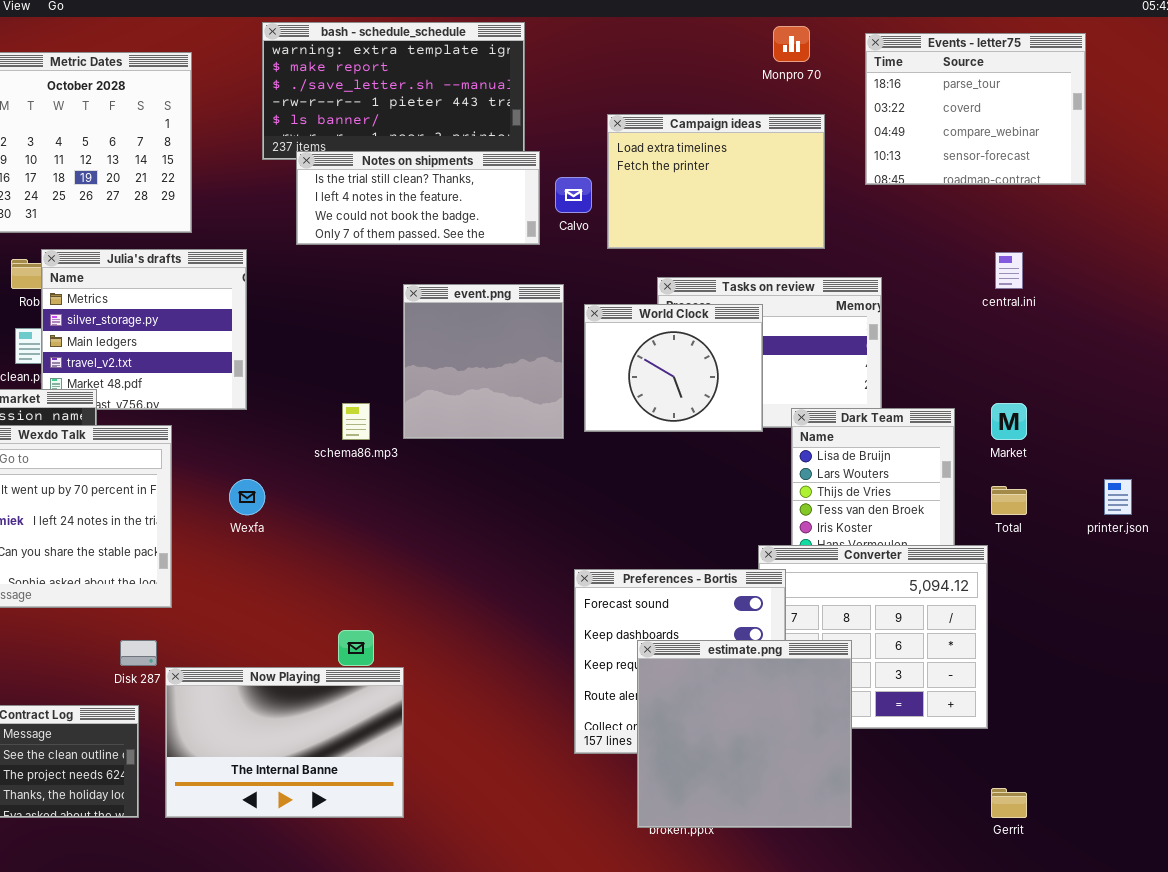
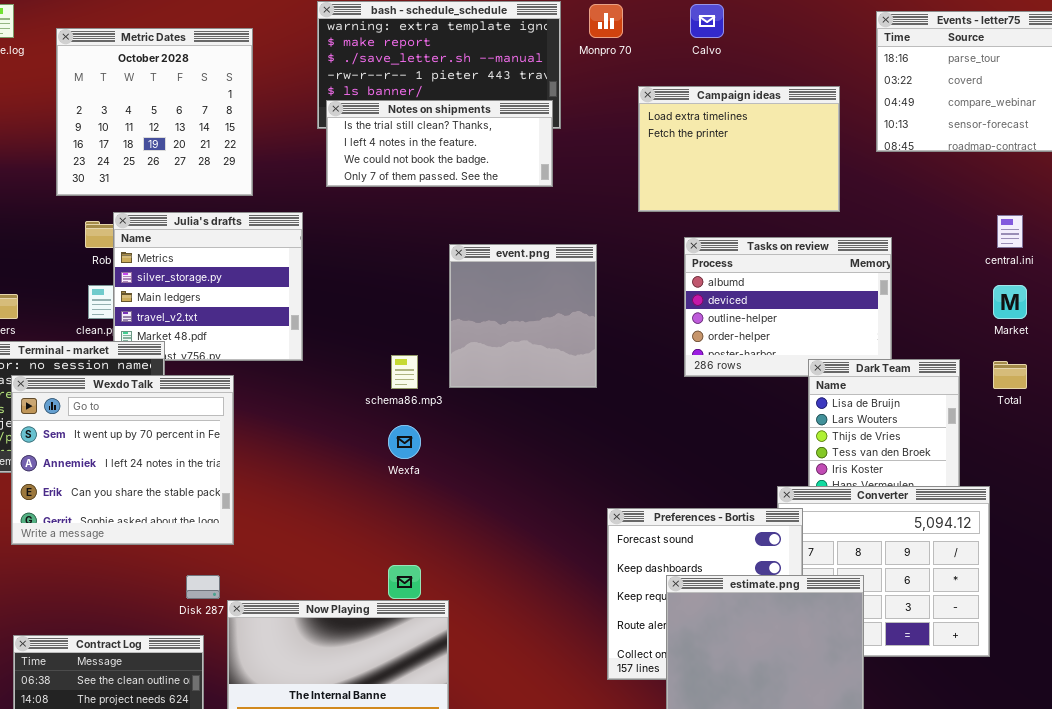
Monpro 70: [773,26,810,62] -> [589,4,623,38], moved
Notes on shipments: [296,151,540,245] -> [326,100,553,187], moved
Calvo: [555,177,592,213] -> [690,4,724,38], moved
World Clock: [584,304,763,432] -> none, closed
Market: [991,403,1027,440] -> [993,285,1027,319], moved
Wexfa: [229,479,265,515] -> [388,425,421,459], moved
Total: [991,486,1027,515] -> [993,361,1027,389], moved

